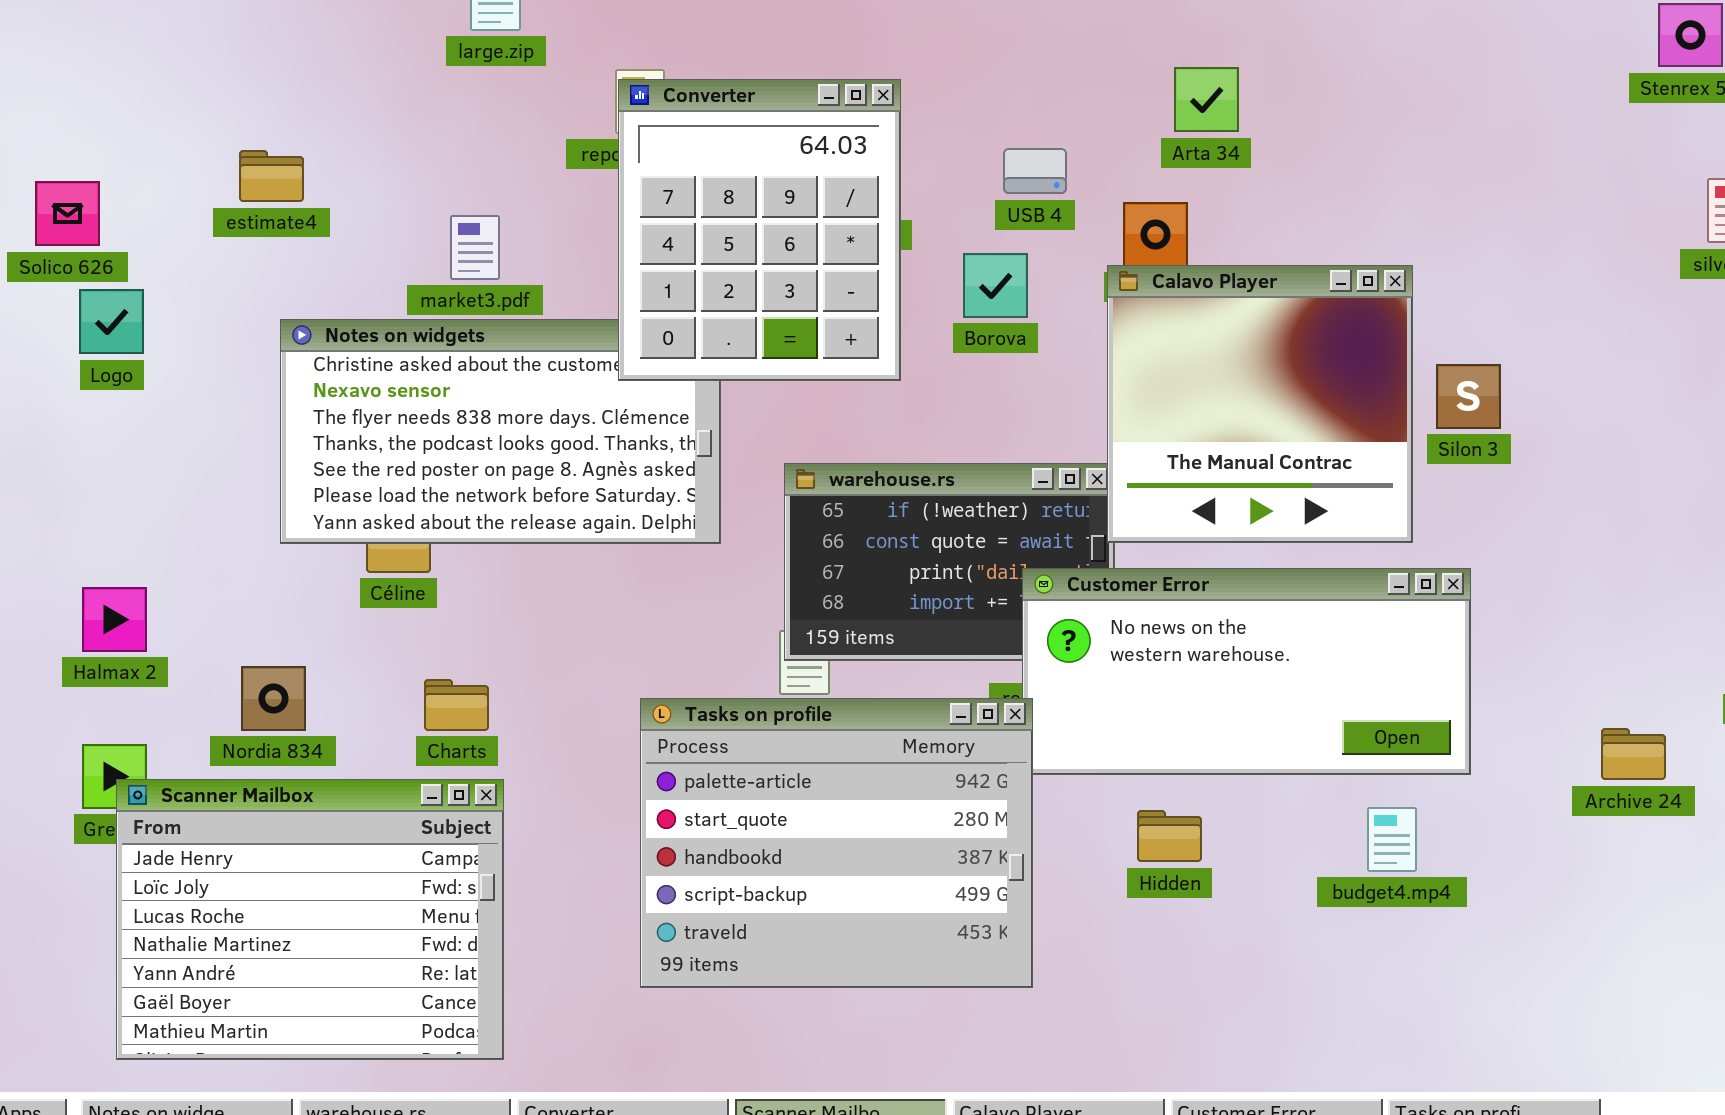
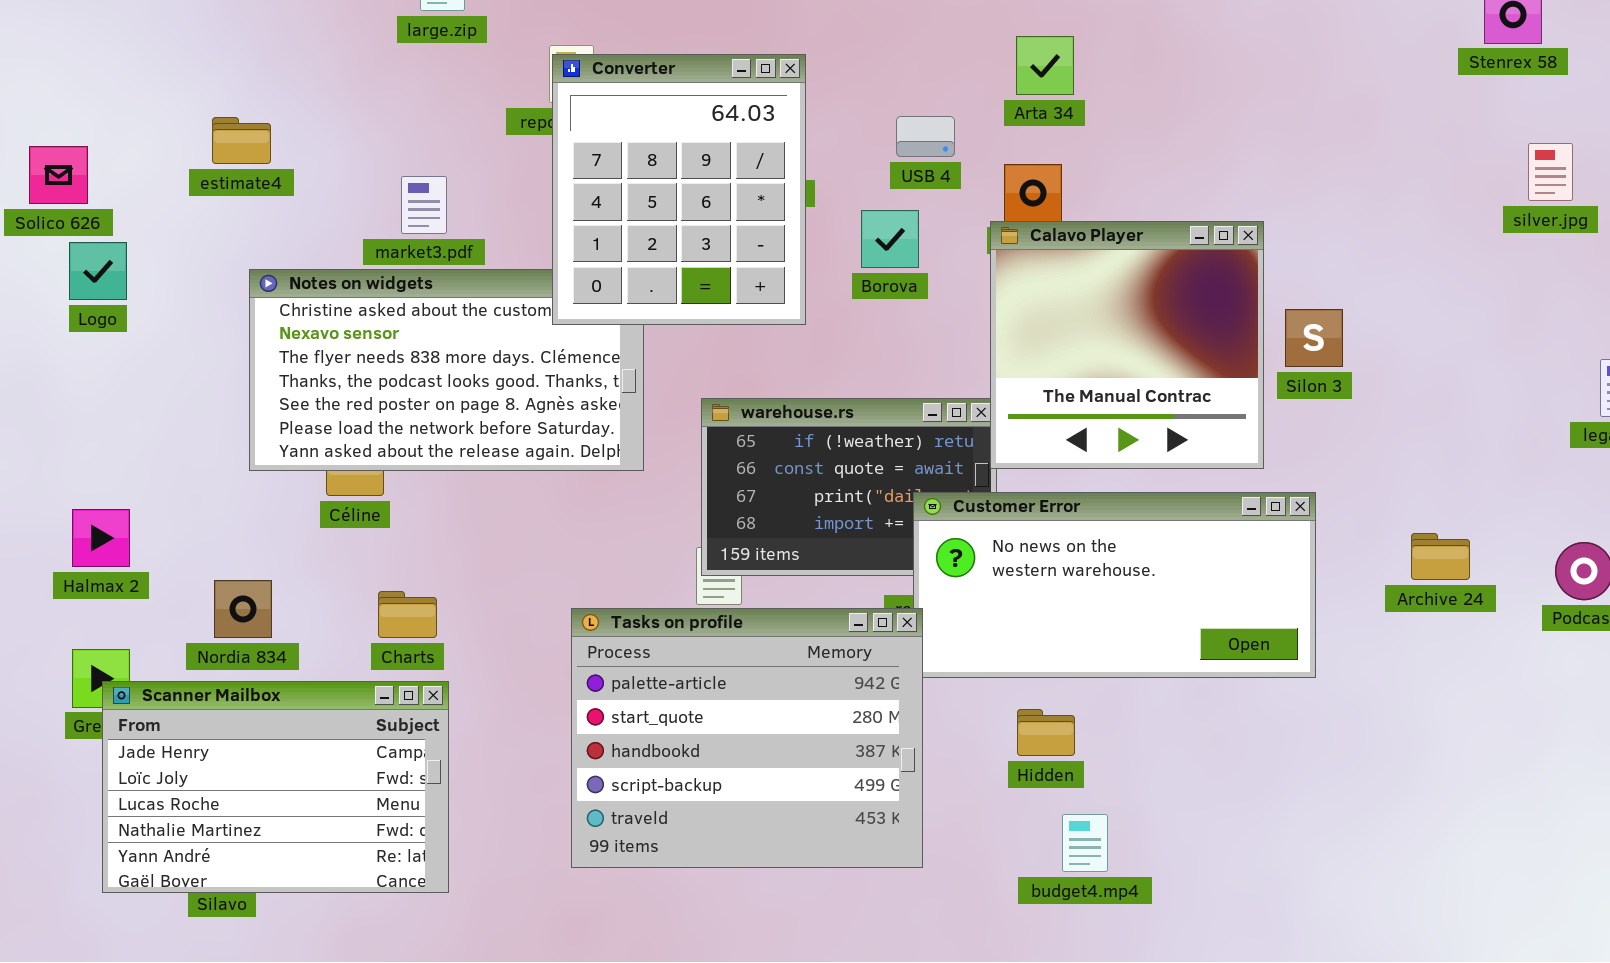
Arta 34: [1174,67,1239,132] -> [1016,36,1074,95], moved
Archive 24: [1601,728,1666,780] -> [1411,533,1470,580], moved
Scanner Mailbox: [116,779,504,1060] -> [102,681,449,893], resized
budget4.mp4: [1367,807,1417,872] -> [1062,814,1108,872], moved

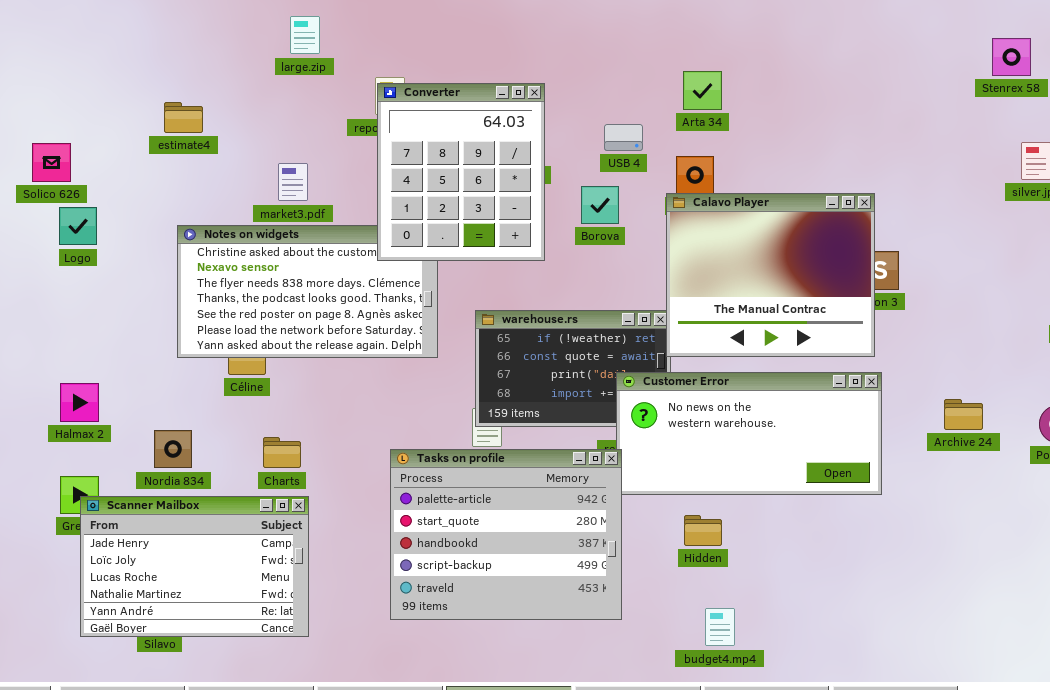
estimate4: [212,117,271,164] -> [164,102,203,133], moved
Calavo Player: [990,221,1264,469] -> [666,193,875,357], resized
budget4.mp4: [1062,814,1108,872] -> [705,608,735,646], moved

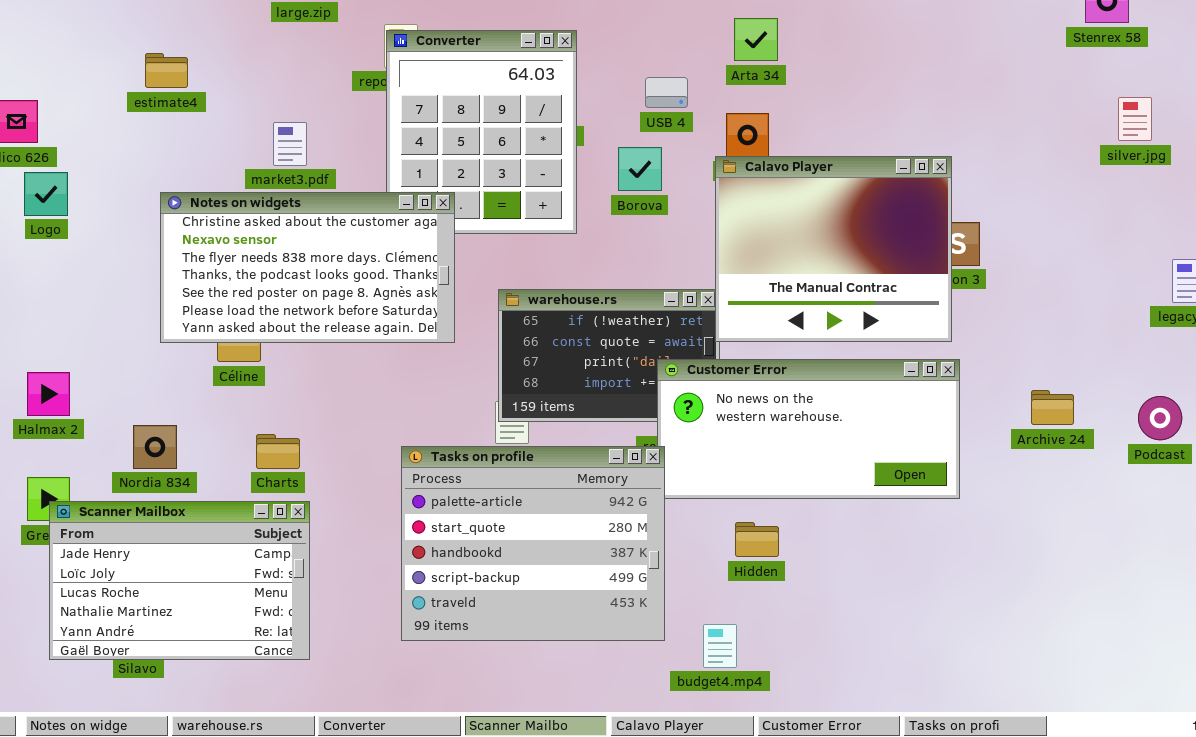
Notes on widgets: [177,225,438,358] -> [160,192,455,343], raised
budget4.mp4: [705,608,735,646] -> [703,624,737,668], moved

